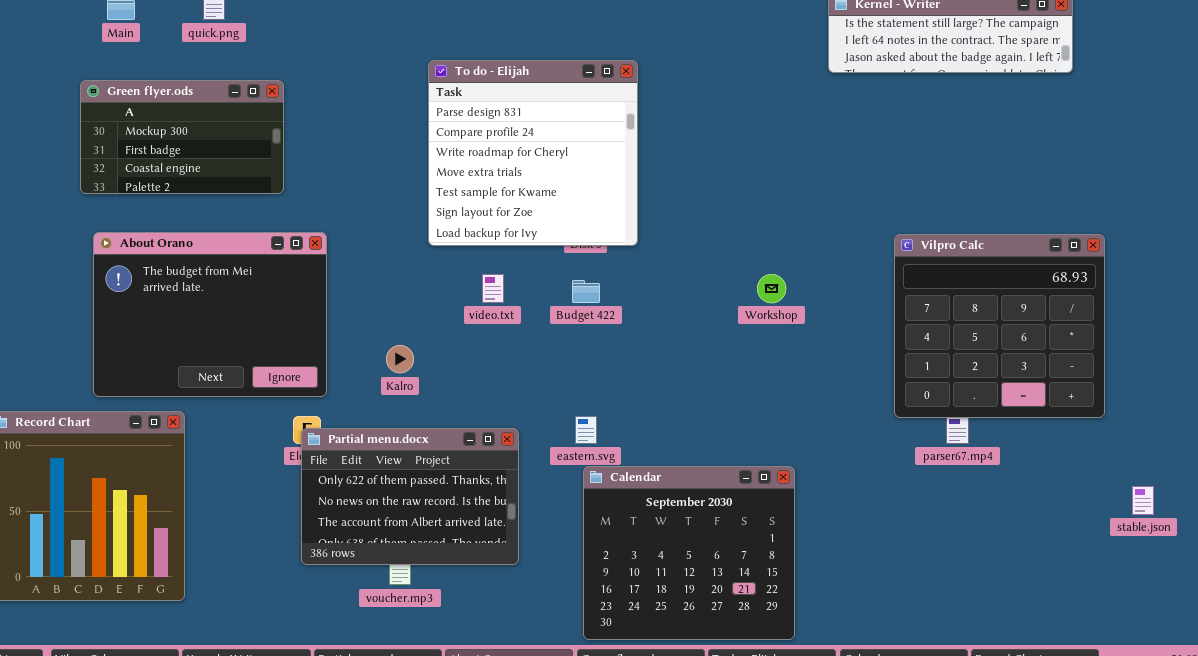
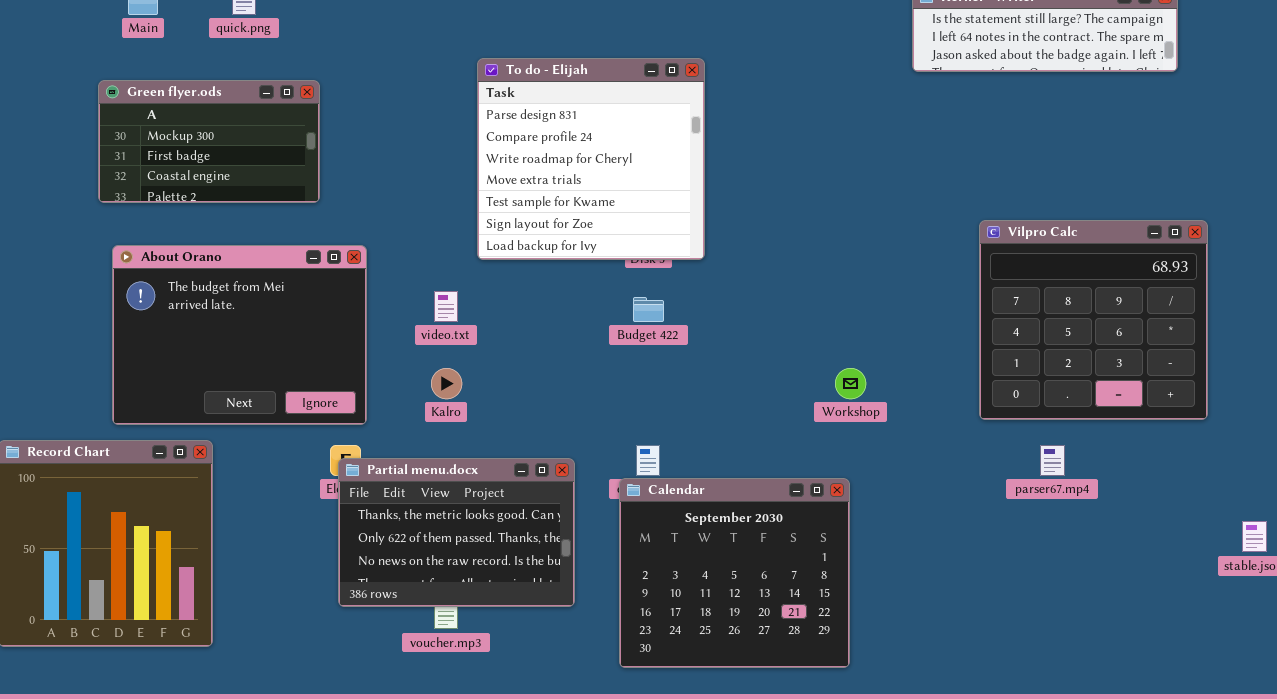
Vilpro Calc: [894,234,1105,418] -> [979,220,1208,420], moved
video.txt: [482,274,504,303] -> [434,291,458,322], moved
Workshop: [757,274,786,303] -> [835,368,866,399], moved
Partial menu.docx: [301,428,519,565] -> [338,458,575,607], scrolled up 1 row
Calendar: [583,466,795,640] -> [619,478,850,668], moved

